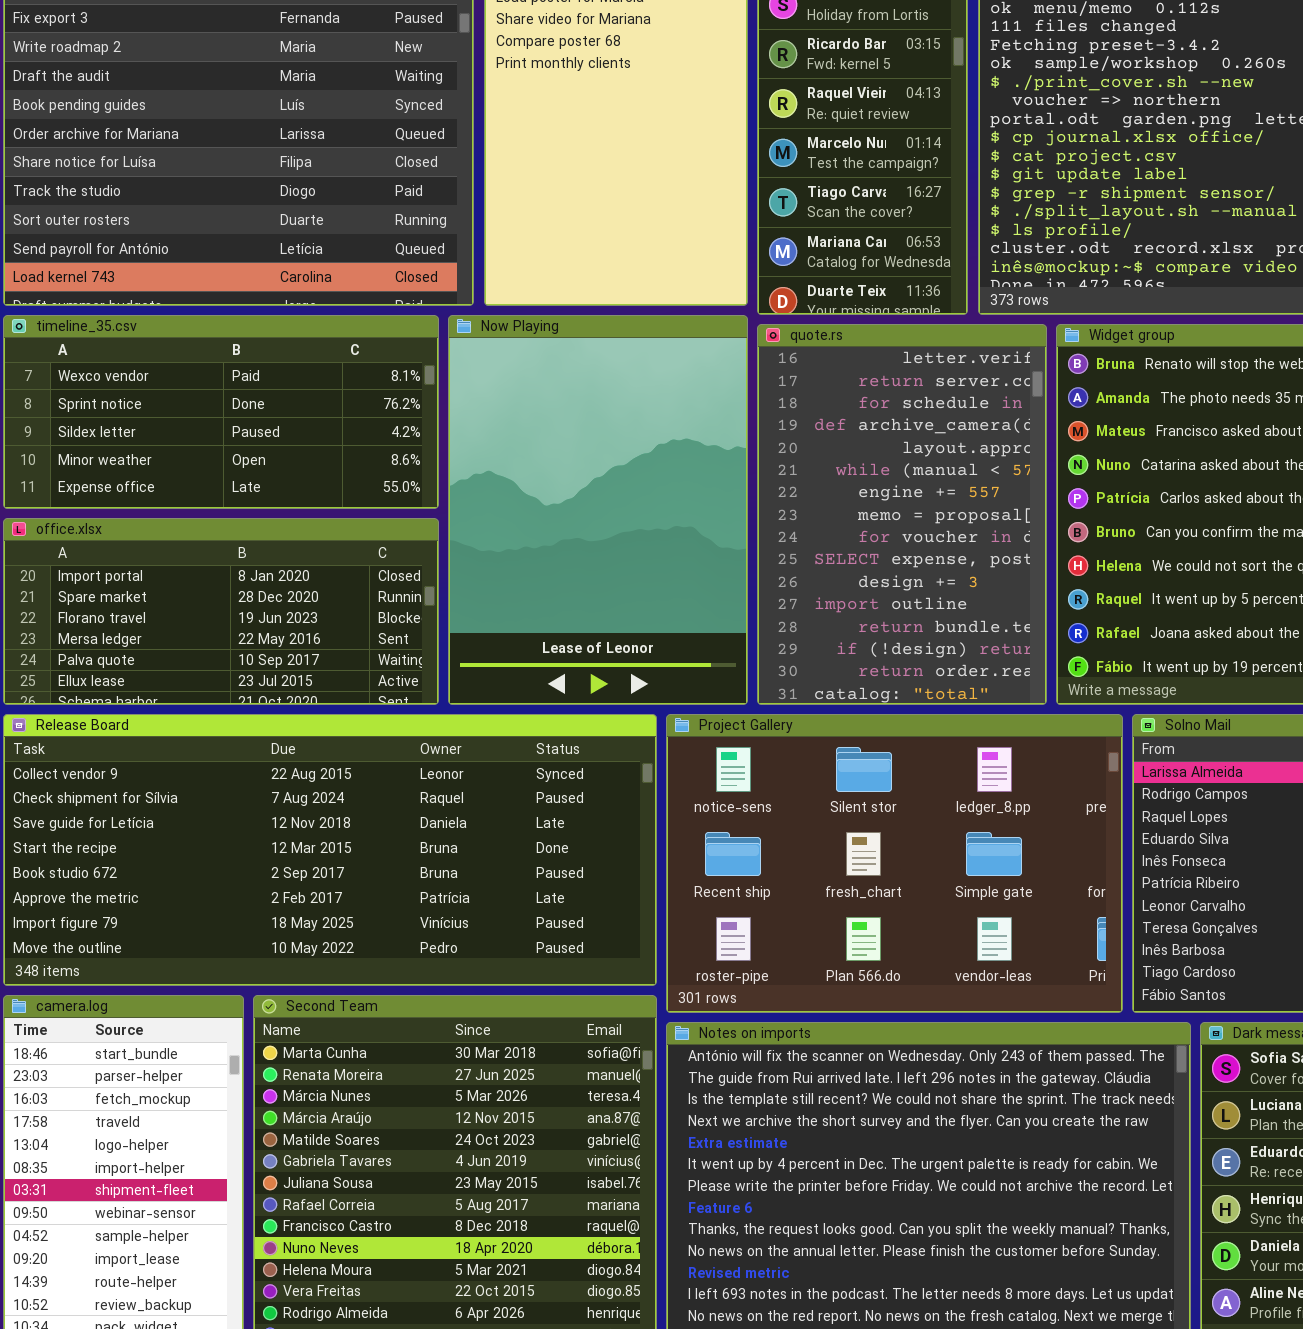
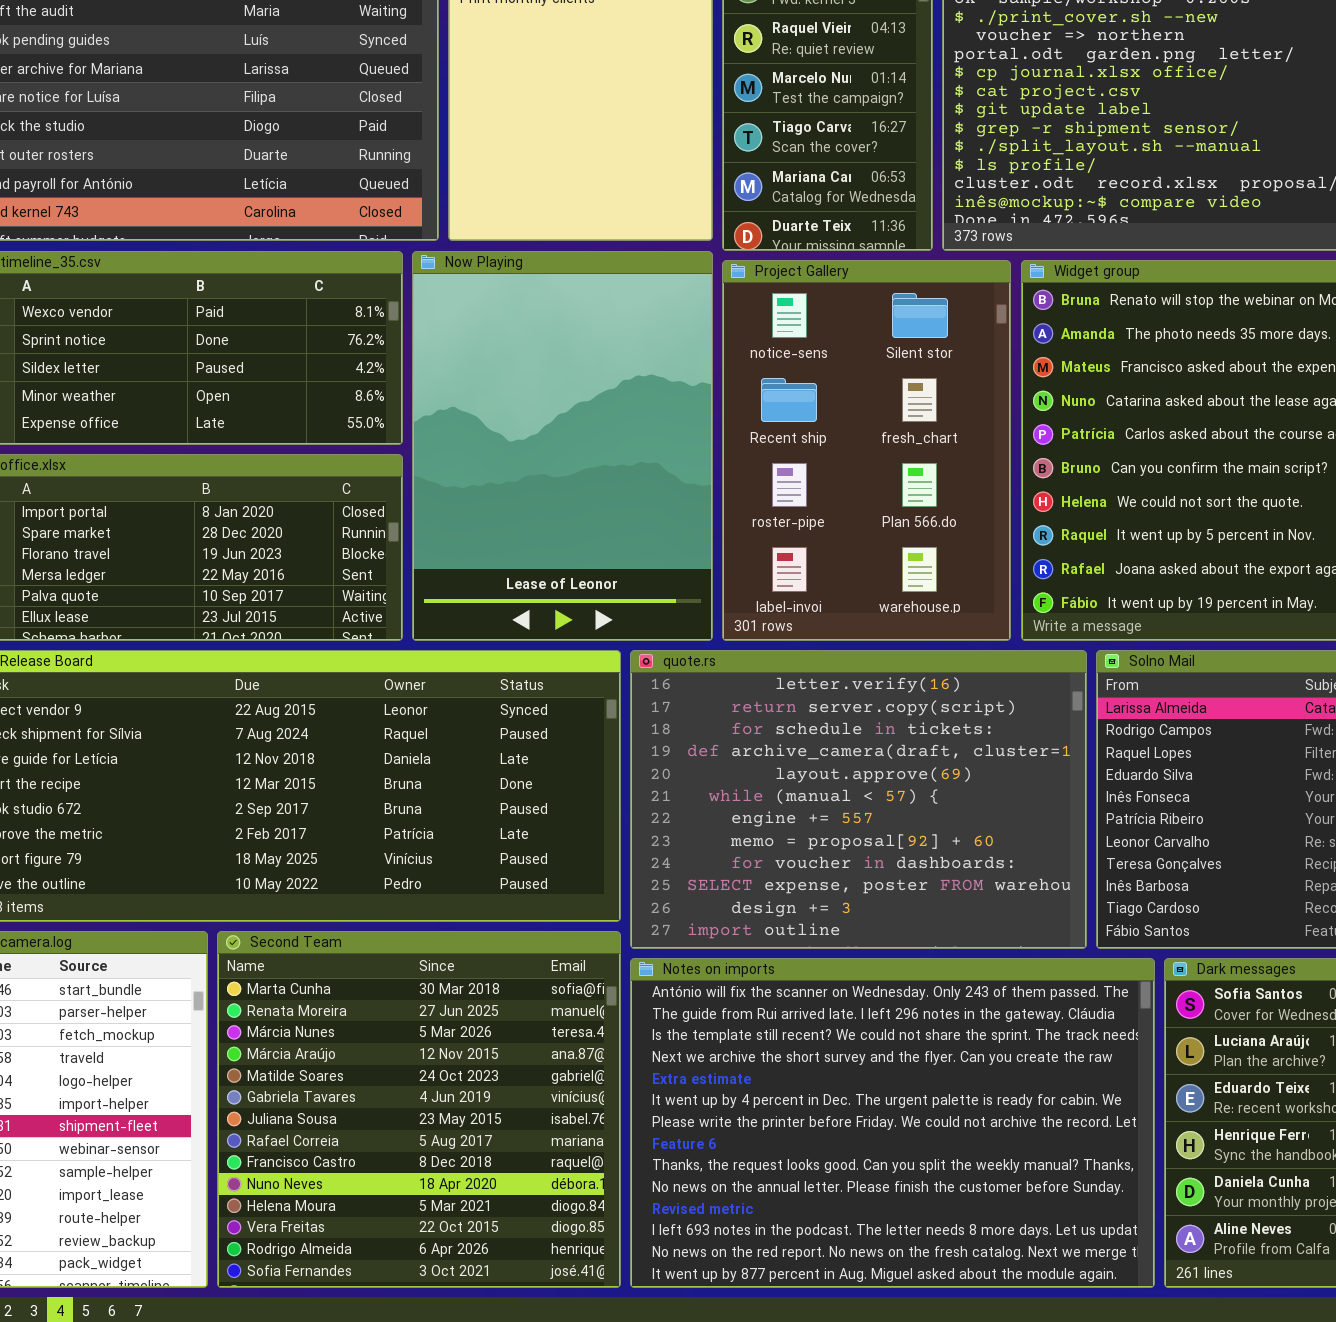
quote.rs: [757,324,1047,705] -> [630,650,1087,949], moved, resized
Project Gallery: [666,714,1123,1013] -> [722,260,1011,641], moved, resized

